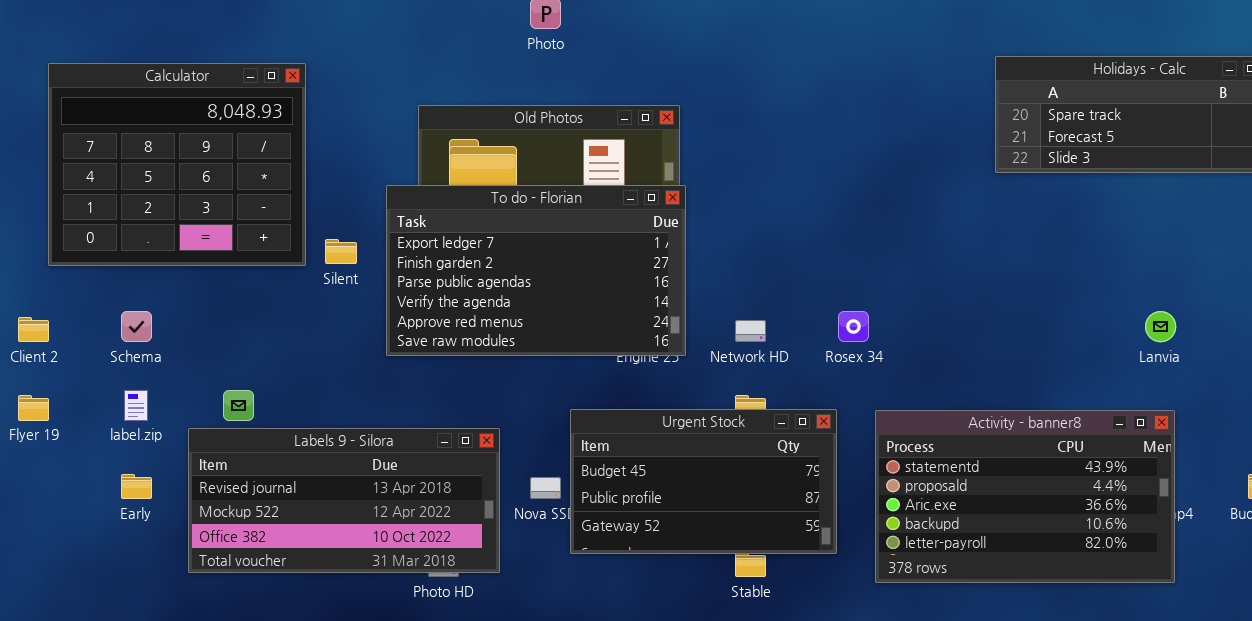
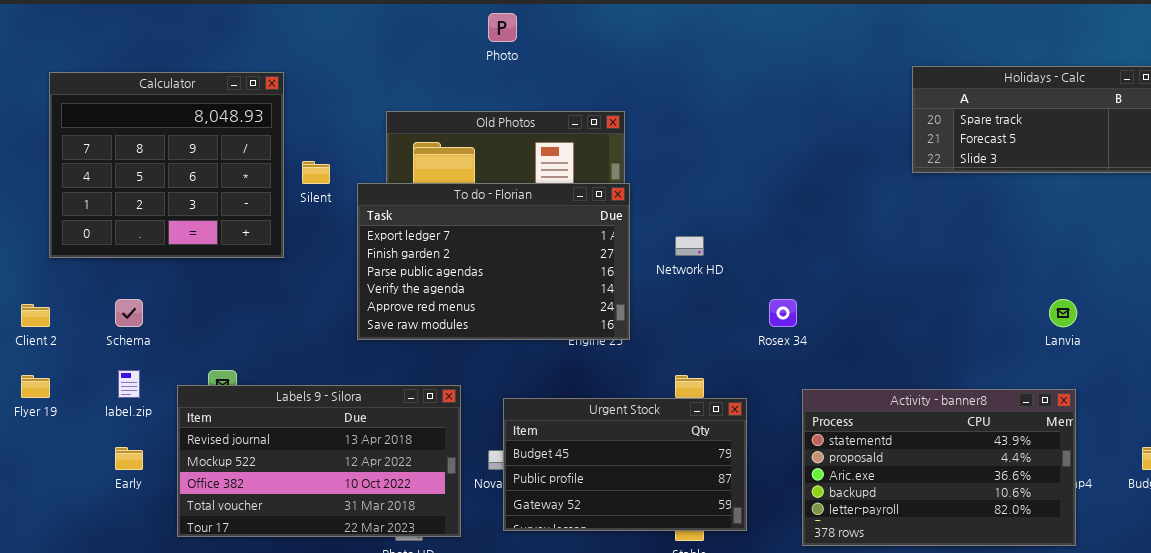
Silent: [325,239,357,264] -> [302,161,330,184], moved
Network HD: [735,320,766,342] -> [675,236,704,256], moved
Urgent Stock: [570,409,837,554] -> [503,398,747,531], moved
Labels 9 - Silora: [188,428,500,573] -> [177,385,461,537], resized

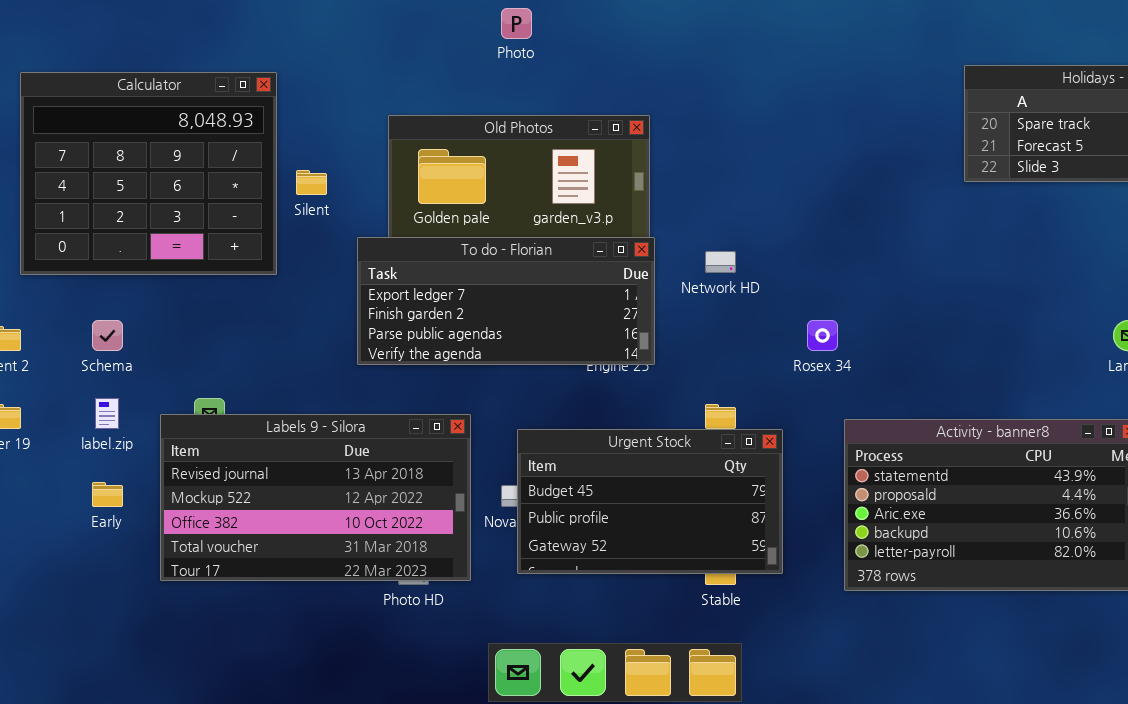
To do - Florian: [357,183,630,340] -> [357,237,655,365], resized

